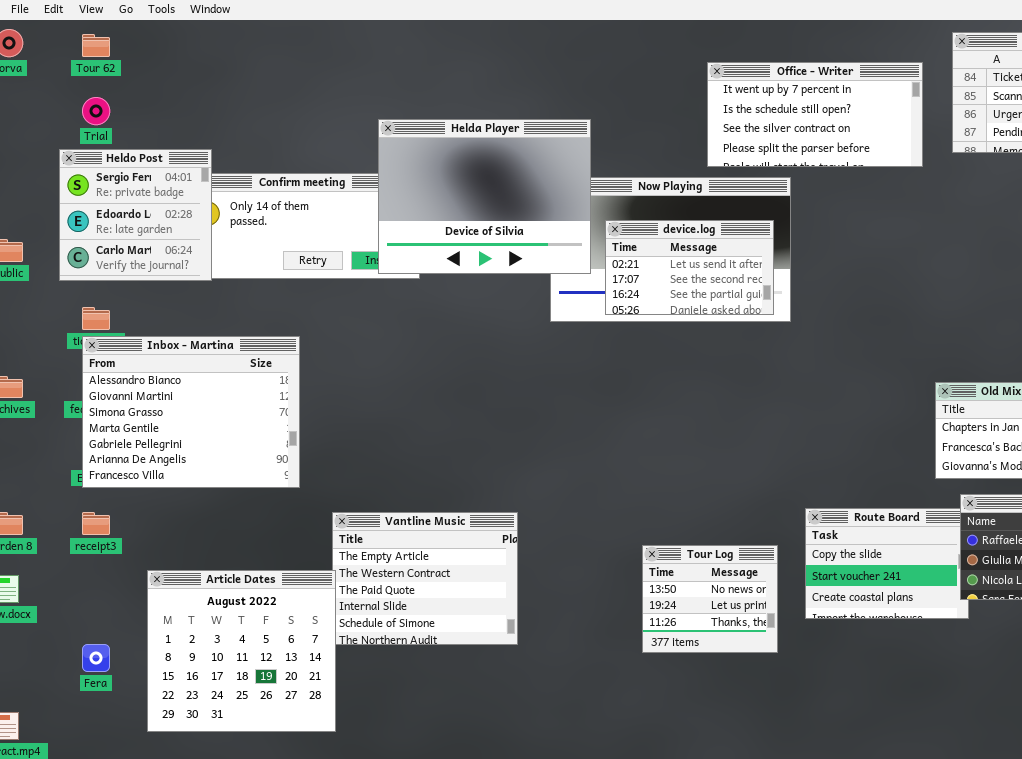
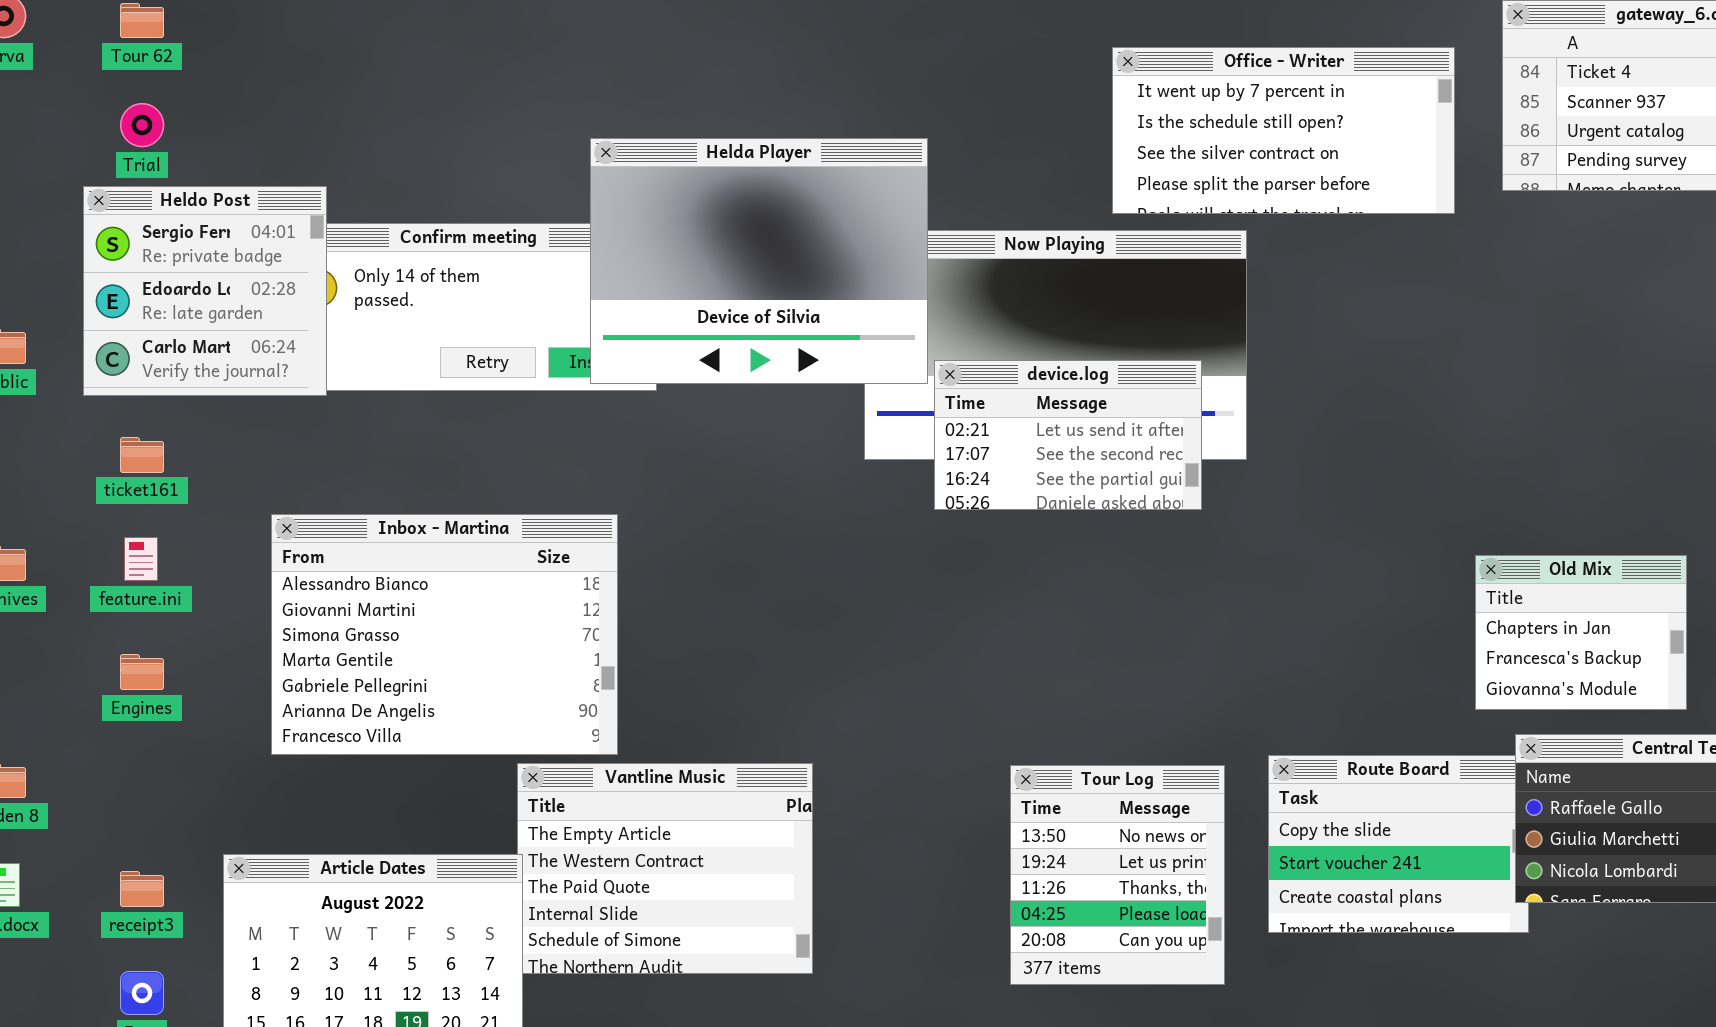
device.log: [605,220,774,315] -> [934,360,1202,510], moved
Inbox - Martina: [82,336,300,488] -> [271,514,618,755], moved
receipt3: [82,512,110,535] -> [120,871,164,907], moved
Tour Log: [642,545,778,653] -> [1010,765,1225,985], resized

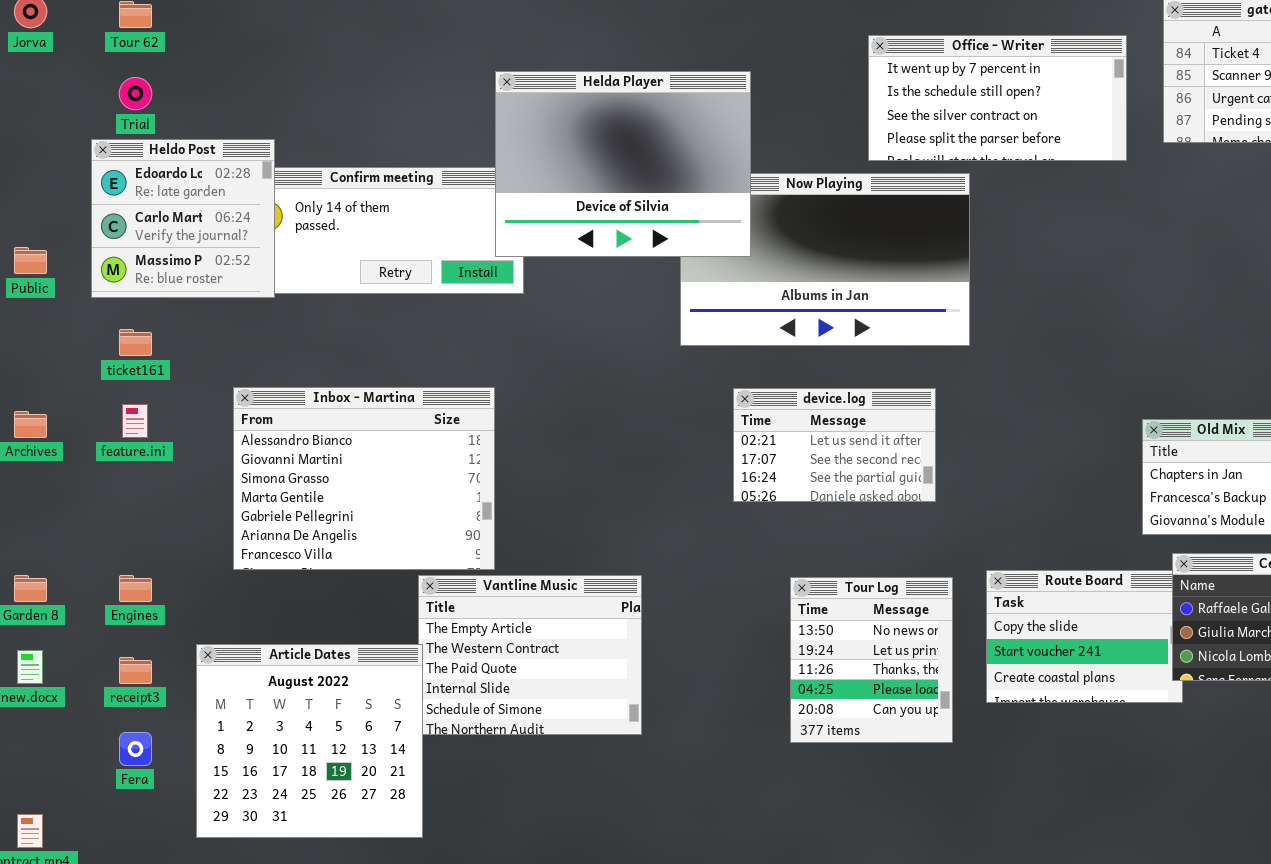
Helda Player: [590,138,928,384] -> [495,71,751,257], moved
Heldo Post: [83,186,327,396] -> [91,139,275,298], scrolled down 1 row
device.log: [934,360,1202,510] -> [733,388,936,502], moved
Engines: [120,654,164,690] -> [119,575,152,602], moved

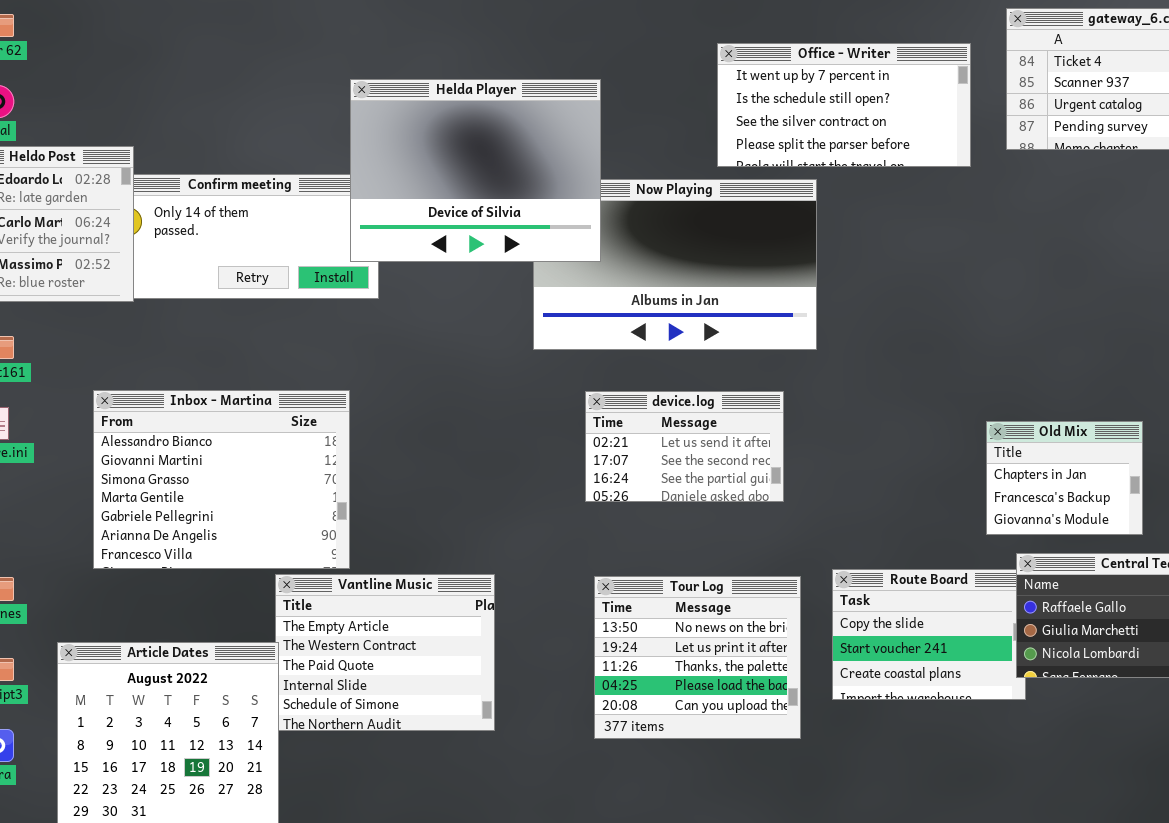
Tour Log: [790,577,953,743] -> [594,576,801,739], resized

